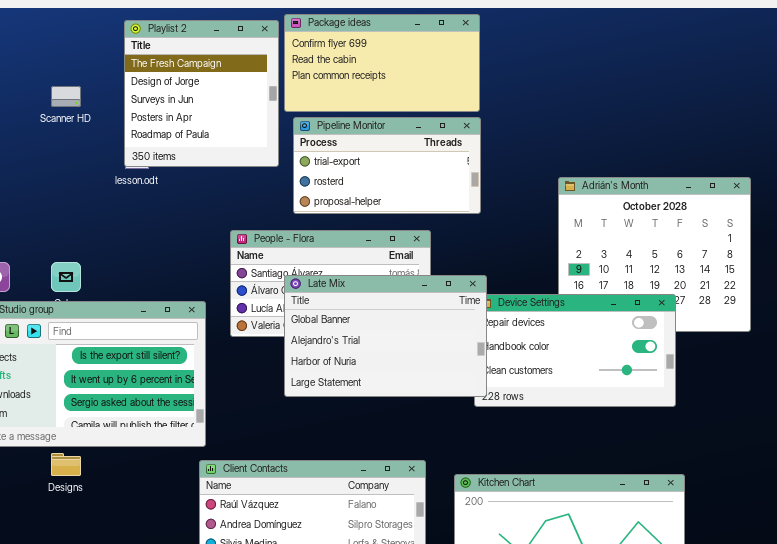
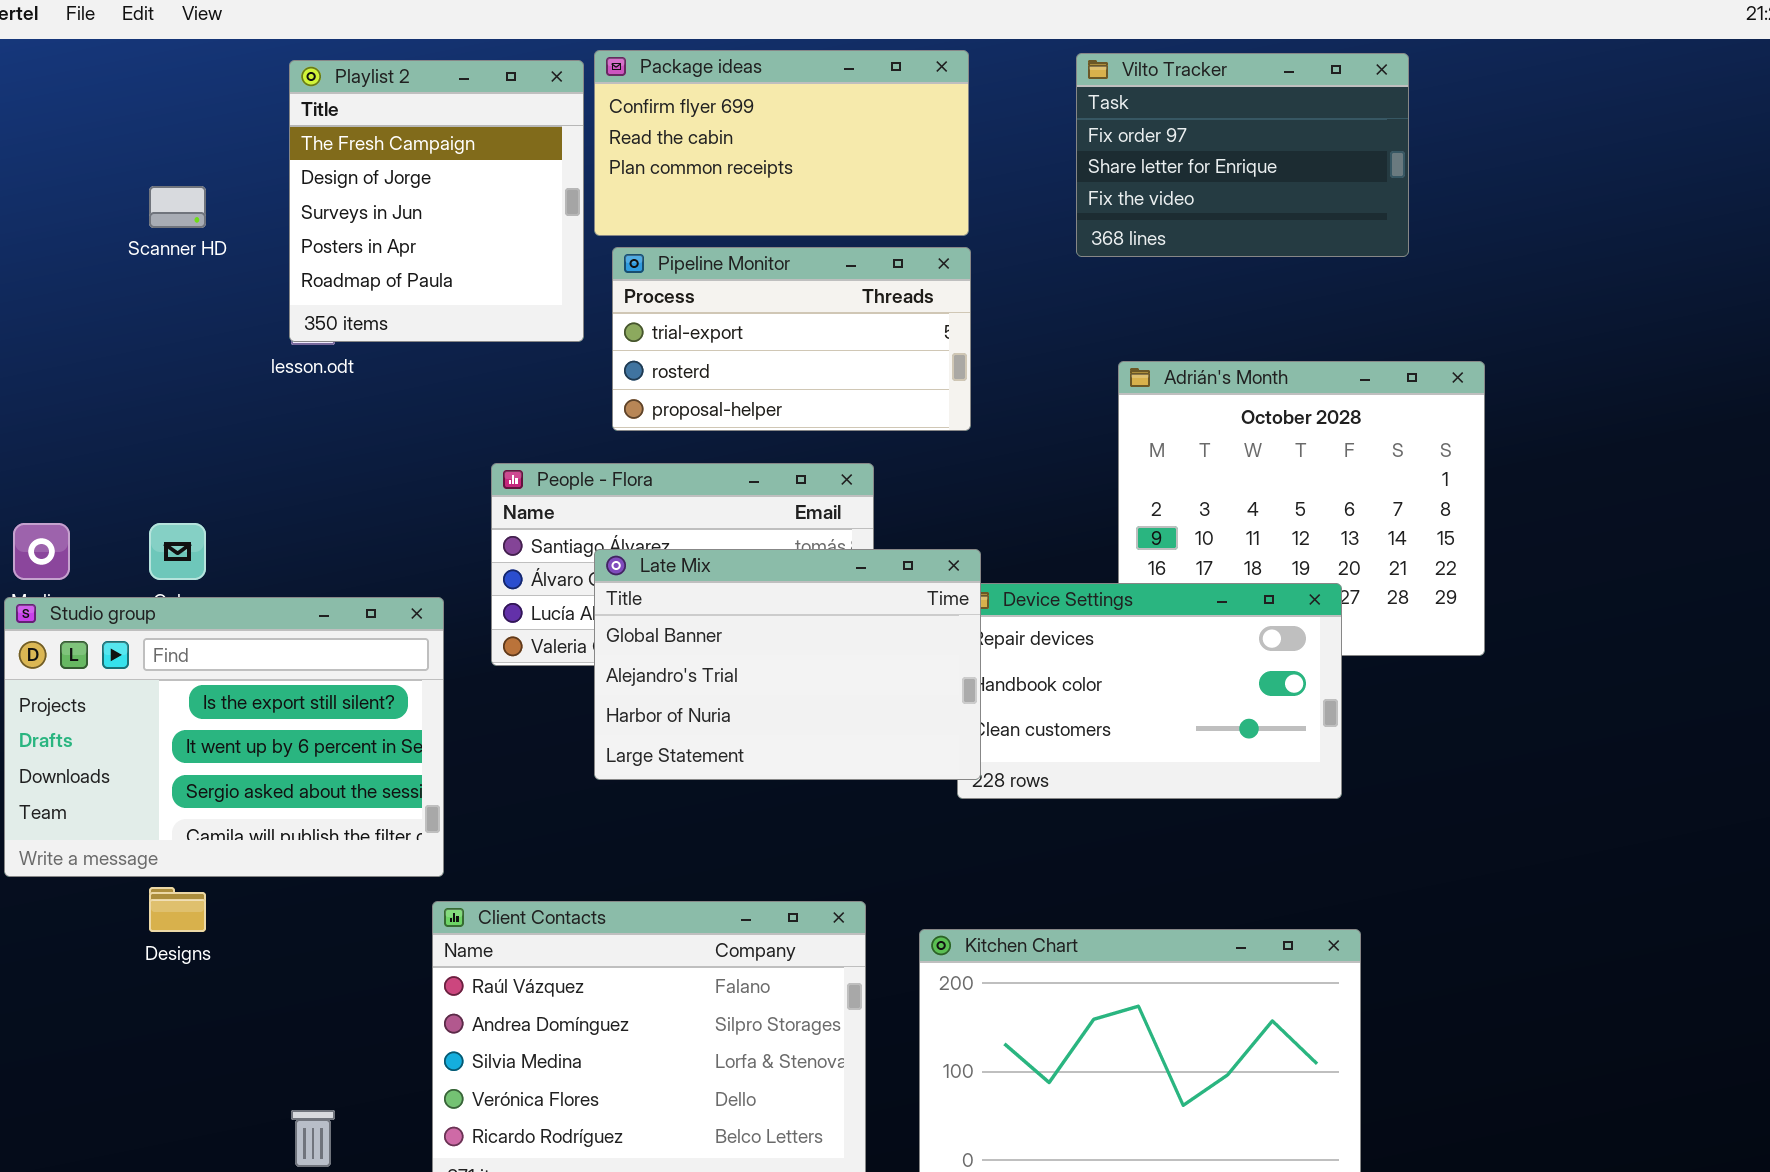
Vilto Tracker: none -> [1076,53,1409,257], opened

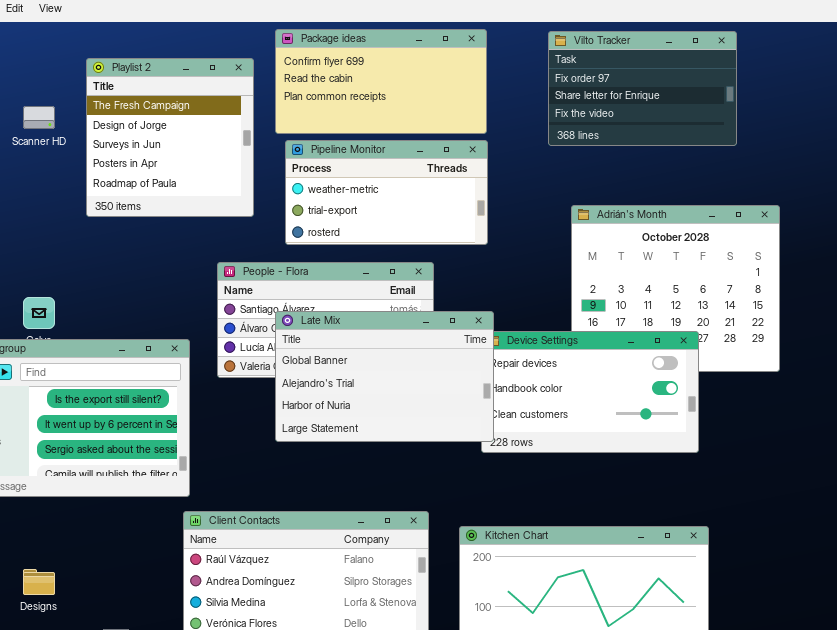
Playlist 2: [289,60,584,342] -> [86,58,254,217], moved
Pipeline Monitor: [612,247,971,431] -> [285,140,488,245], scrolled up 1 row
Designs: [149,887,206,932] -> [23,569,55,595], moved

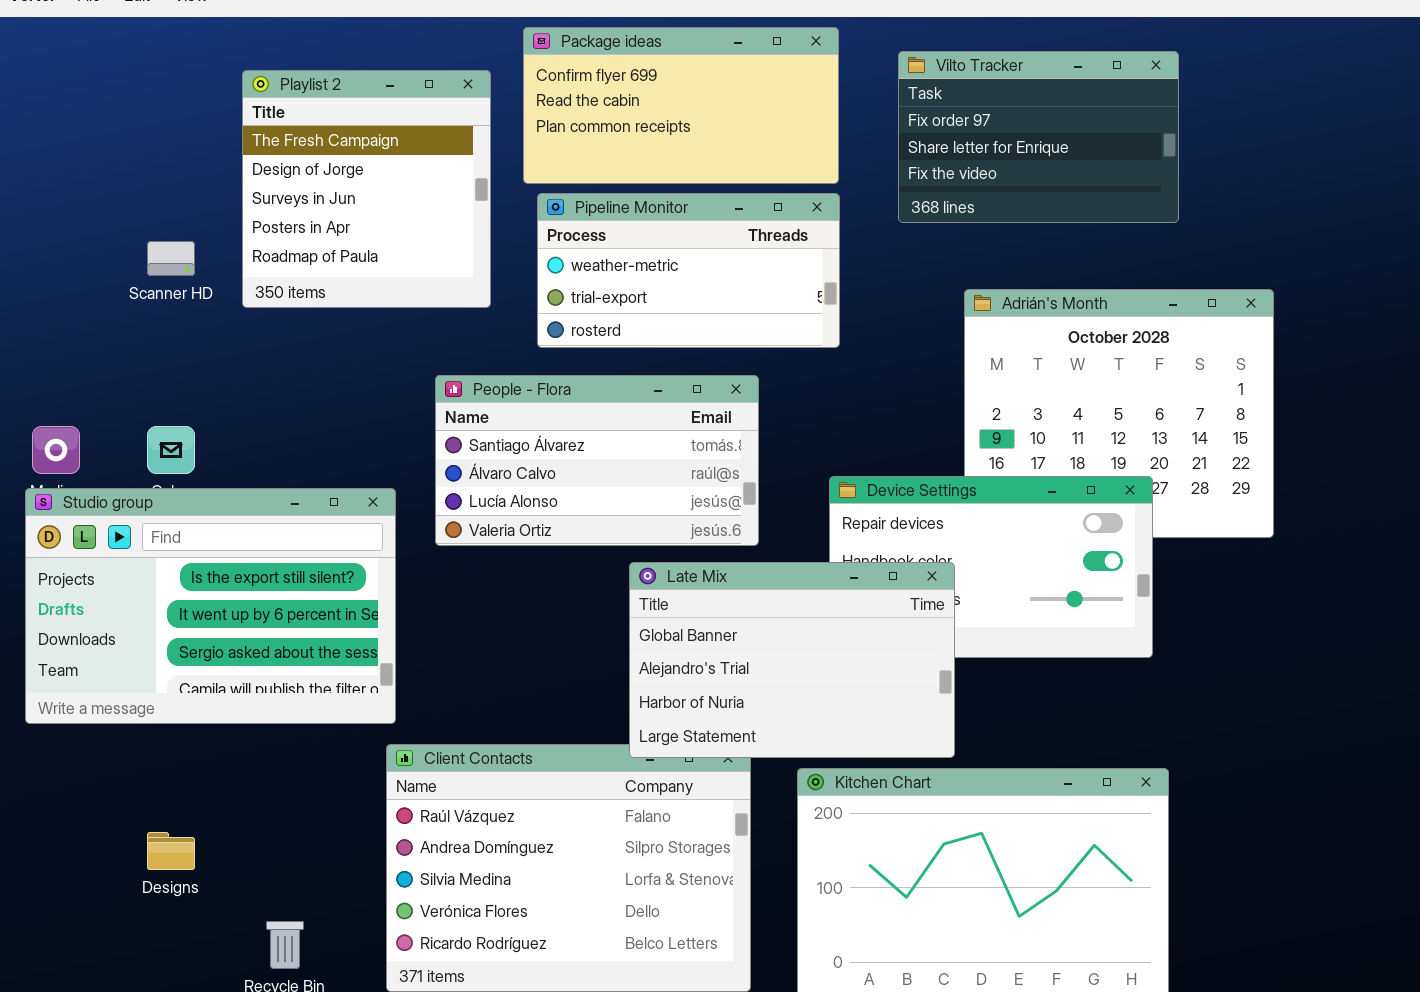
Vilto Tracker: [548,31,737,146] -> [898,51,1179,223], moved
Scanner HD: [23,106,55,129] -> [147,241,195,276], moved
Late Mix: [275,311,494,442] -> [629,562,955,758], moved

